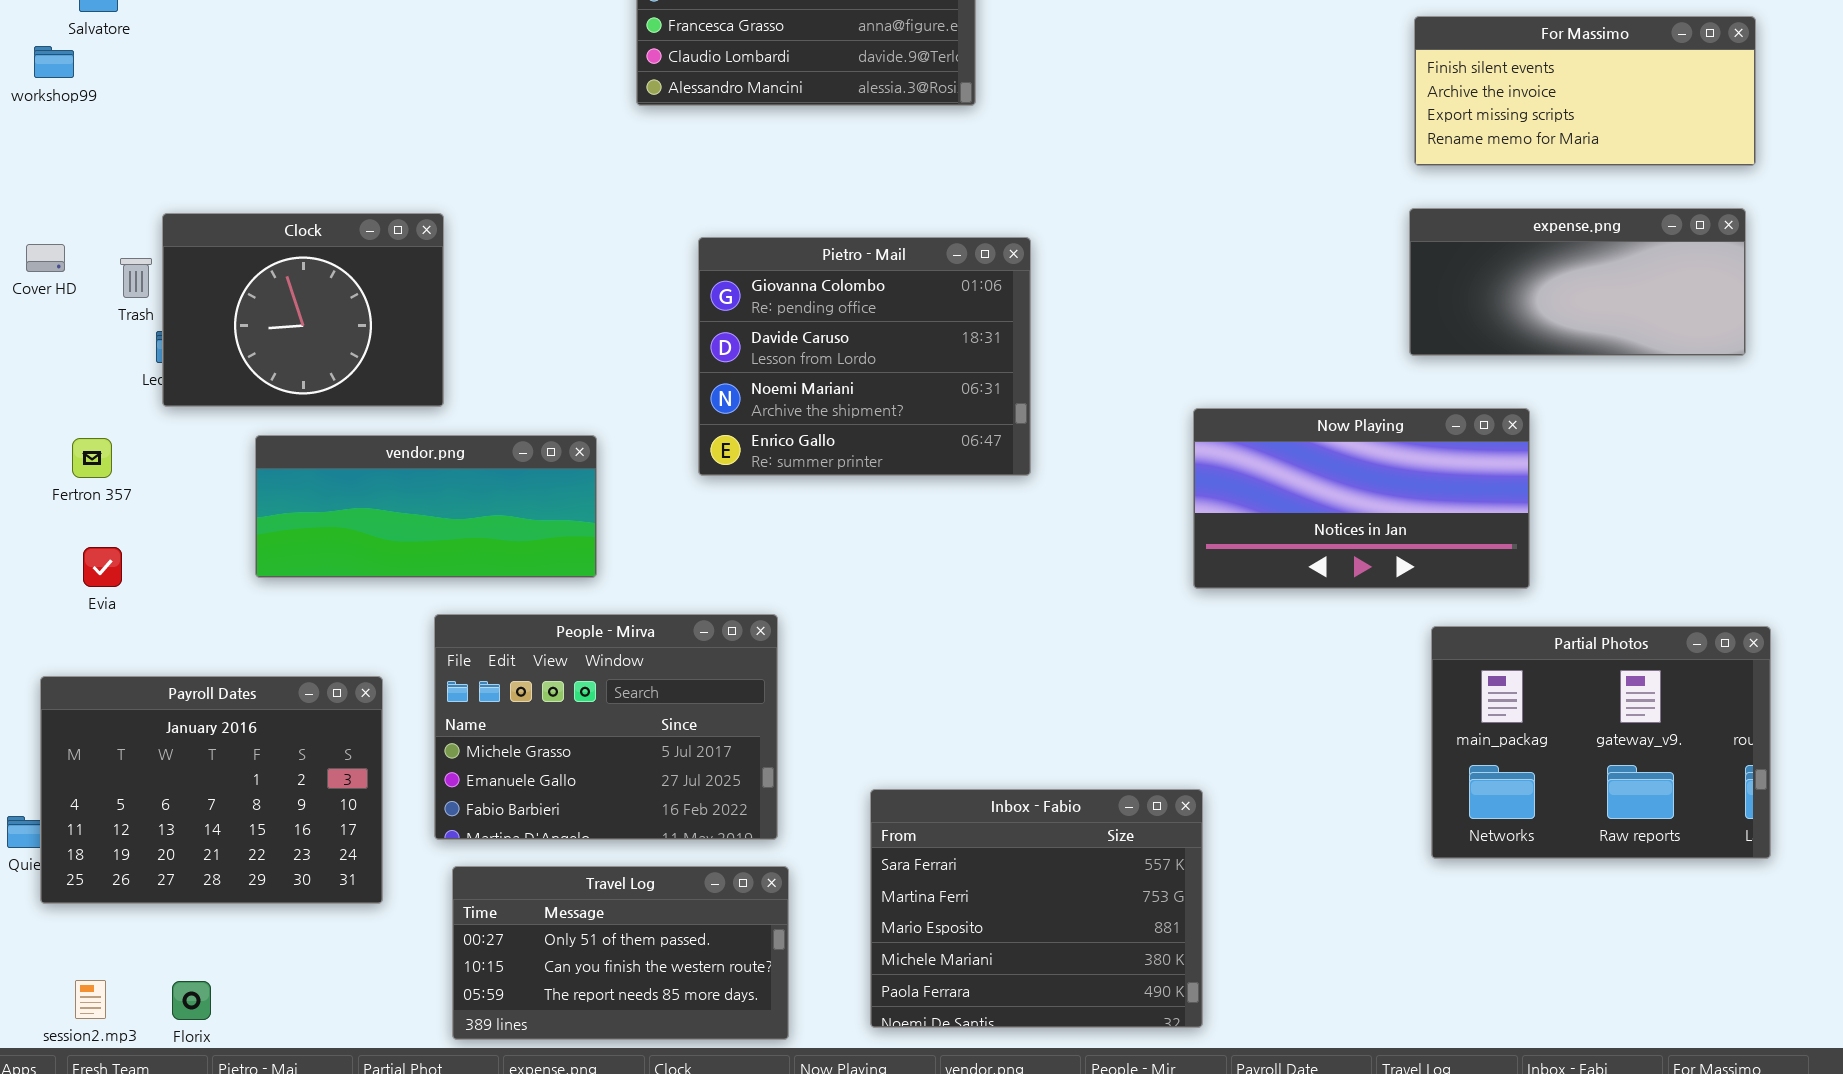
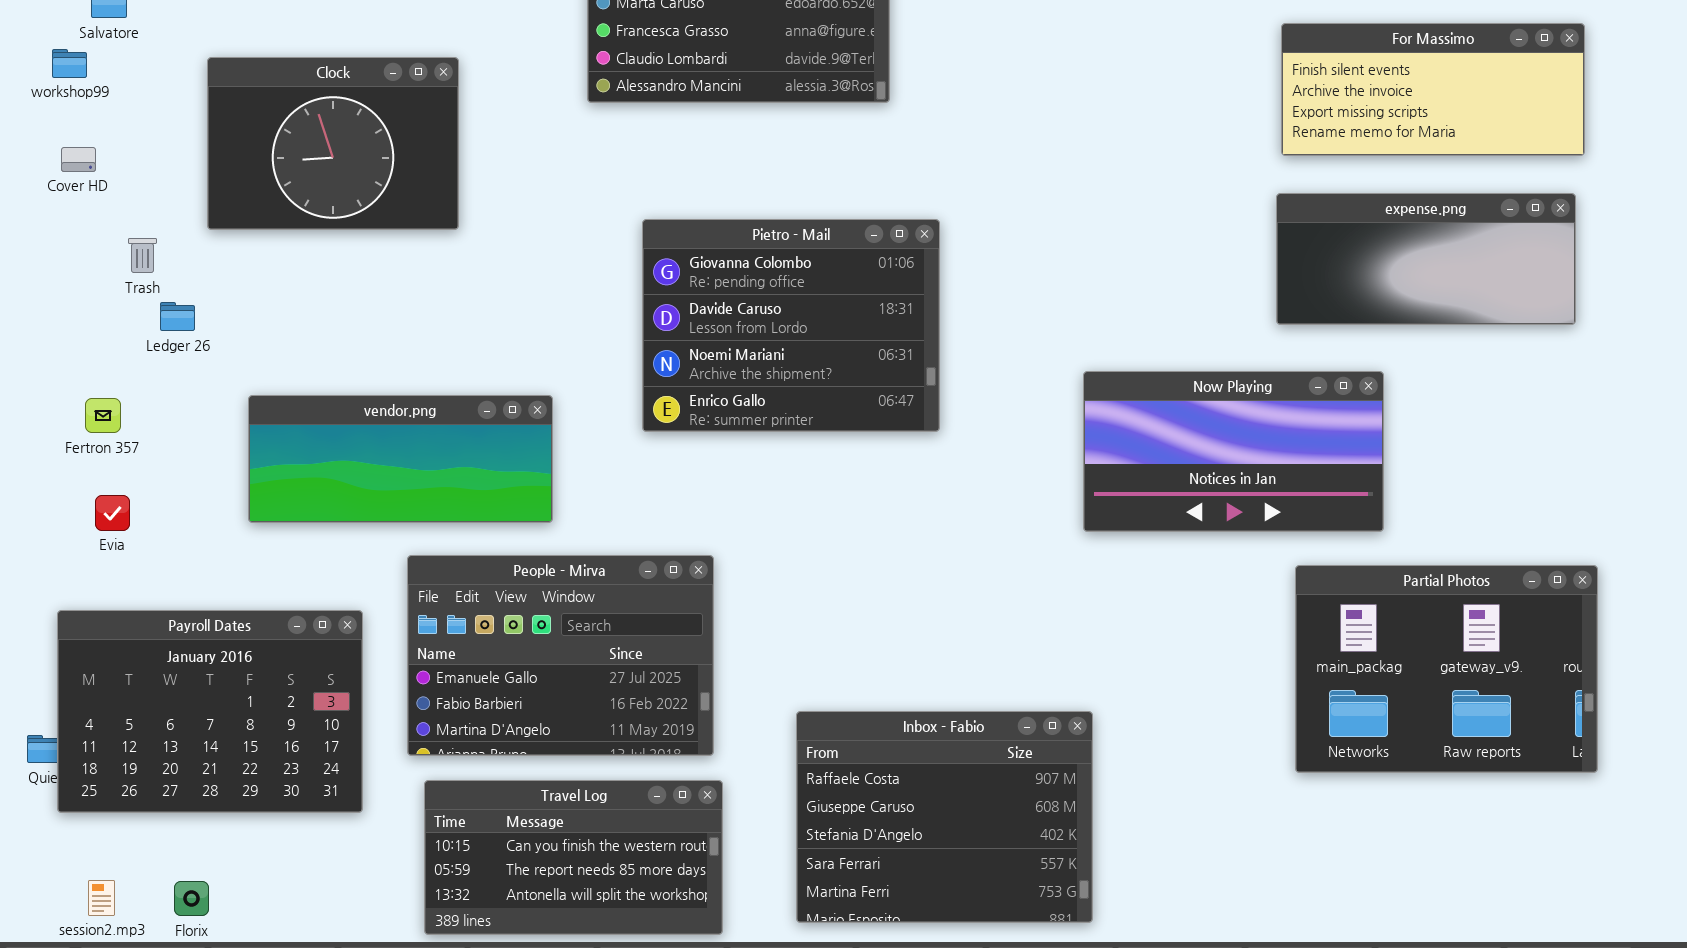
Clock: [162,213,444,407] -> [207,57,459,230], moved
Cover HD: [26,244,65,272] -> [61,147,96,172], moved
People - Mirva: [434,614,778,840] -> [407,555,714,756], scrolled down 1 row
Inbox - Fabio: [870,789,1203,1028] -> [796,711,1093,923], scrolled up 3 rows
Travel Log: [452,866,789,1040] -> [424,780,723,935], scrolled down 1 row

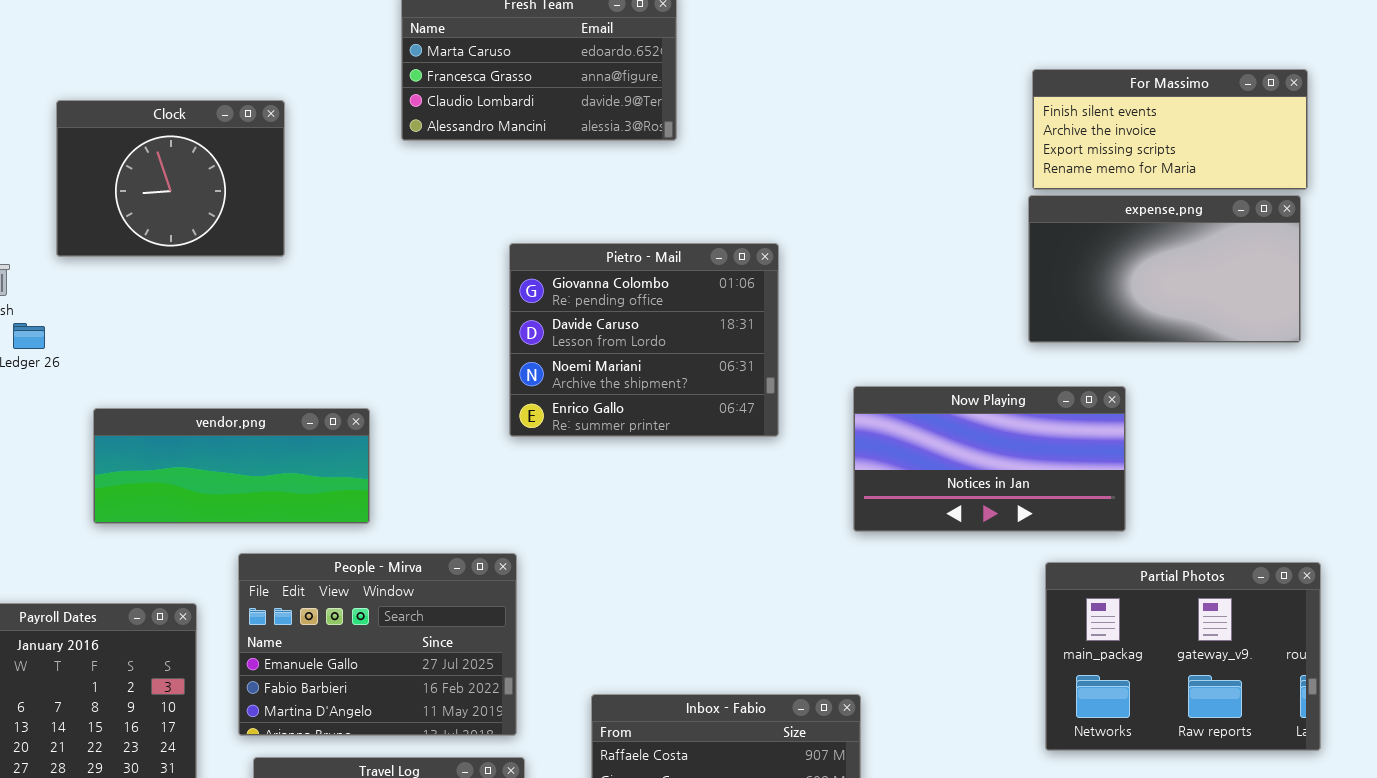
expense.png: [1276,193,1576,325] -> [1028,195,1301,343], resized
Pietro - Mail: [642,219,940,432] -> [509,243,779,437], moved

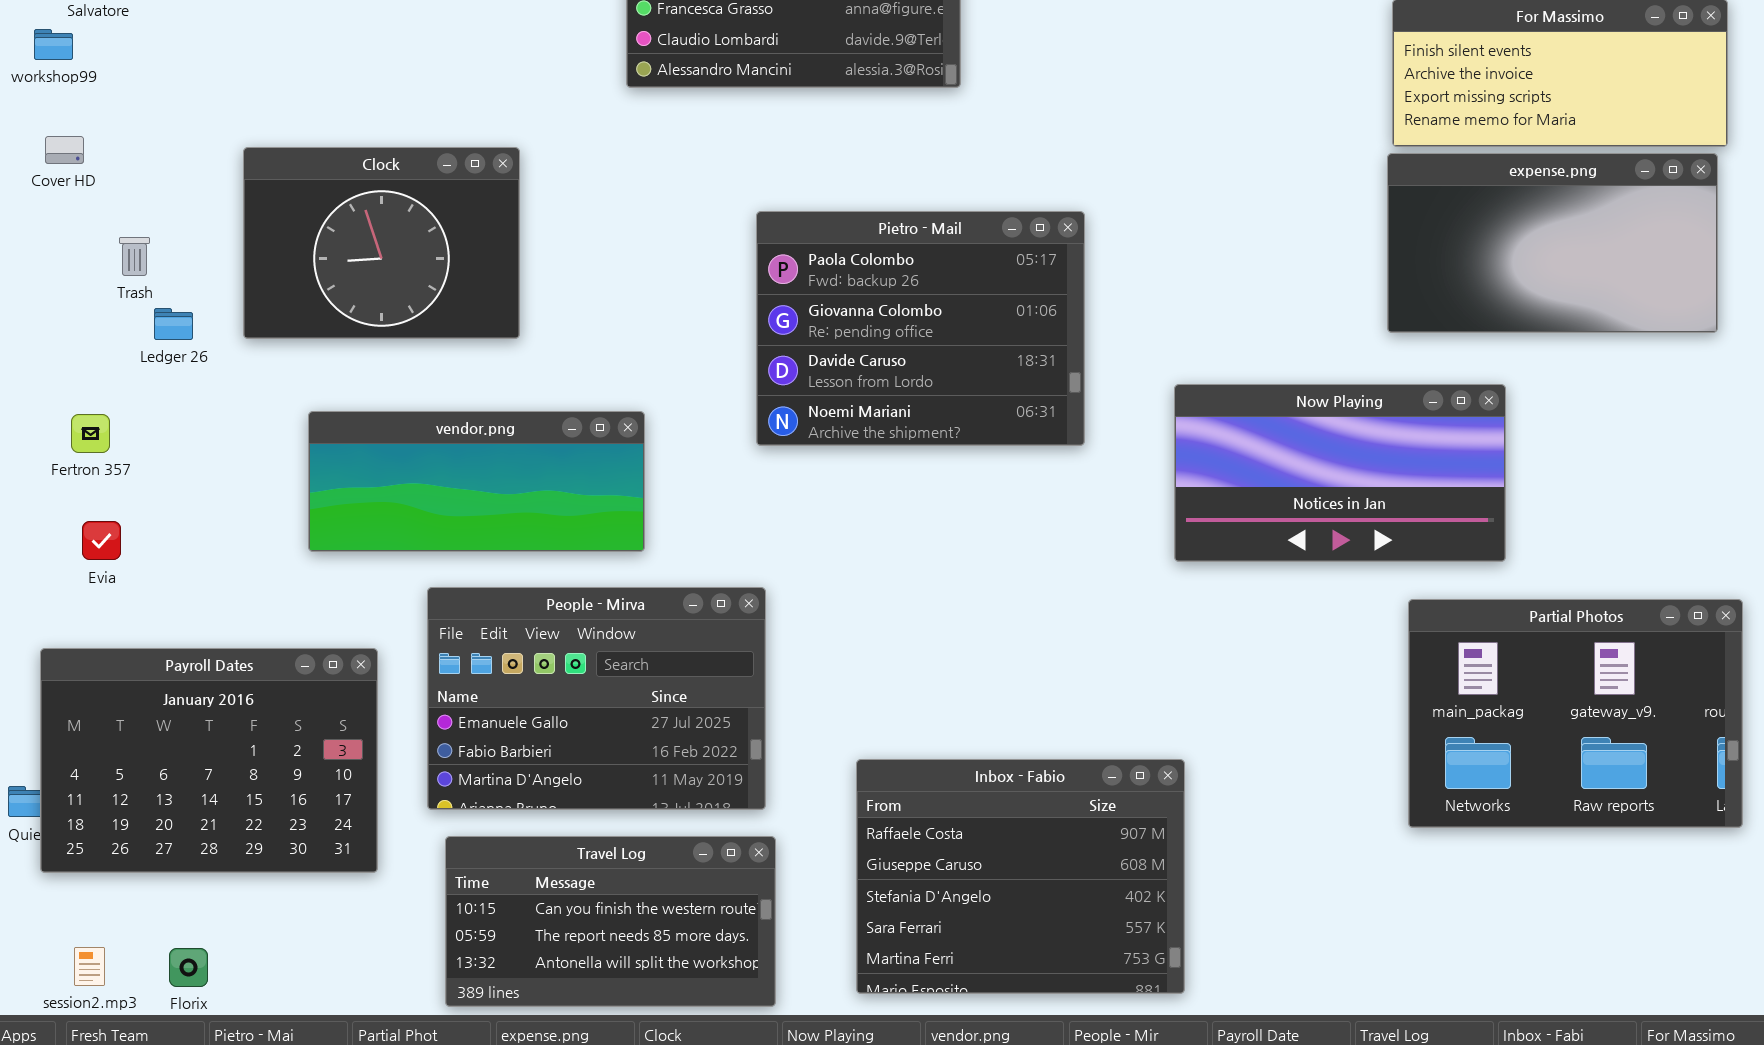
Clock: [56,100,285,257] -> [243,147,520,339], moved
Pietro - Mail: [509,243,779,437] -> [756,211,1085,446], scrolled up 1 row
vendor.png: [93,408,370,524] -> [308,411,645,552], moved

